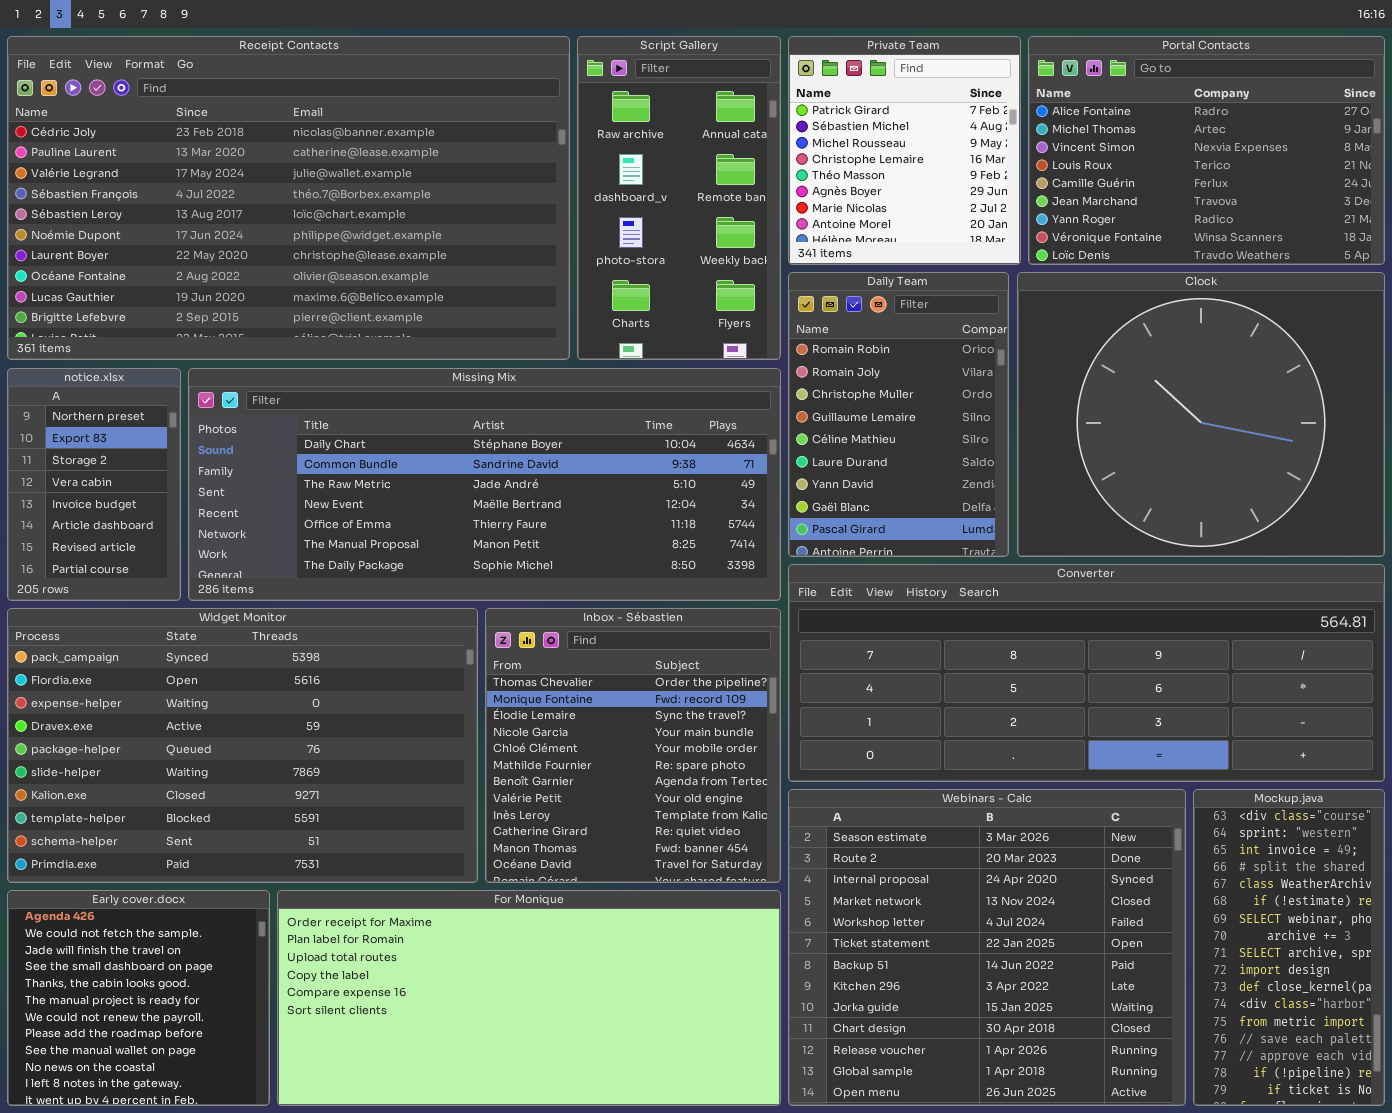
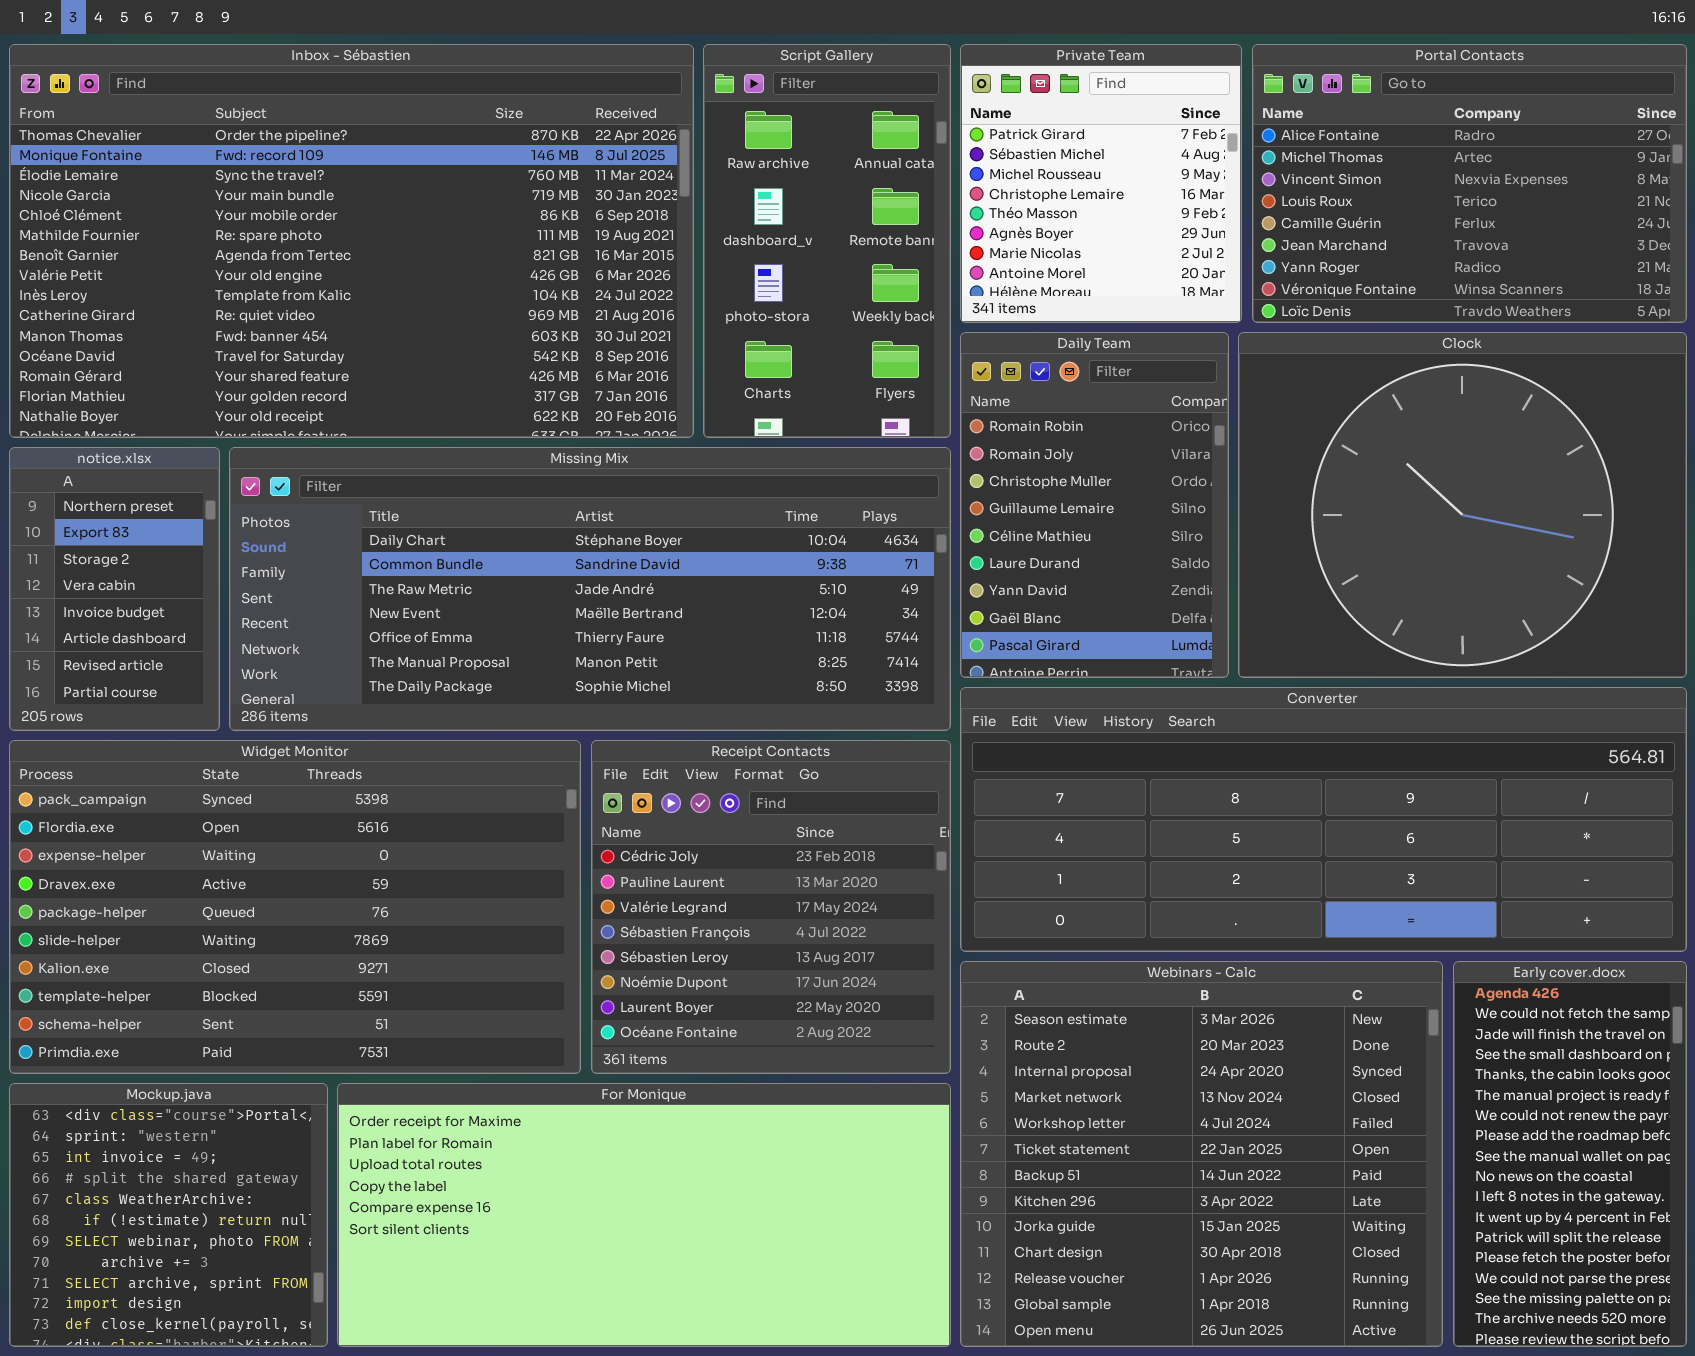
Receipt Contacts: [7,36,570,360] -> [591,740,951,1074], moved, resized
Inbox - Sébastien: [485,608,781,883] -> [9,44,694,438], moved, resized
Mockup.java: [1193,789,1385,1106] -> [9,1083,328,1347], moved, resized
Early cover.docx: [7,890,270,1106] -> [1453,961,1687,1347], moved, resized

